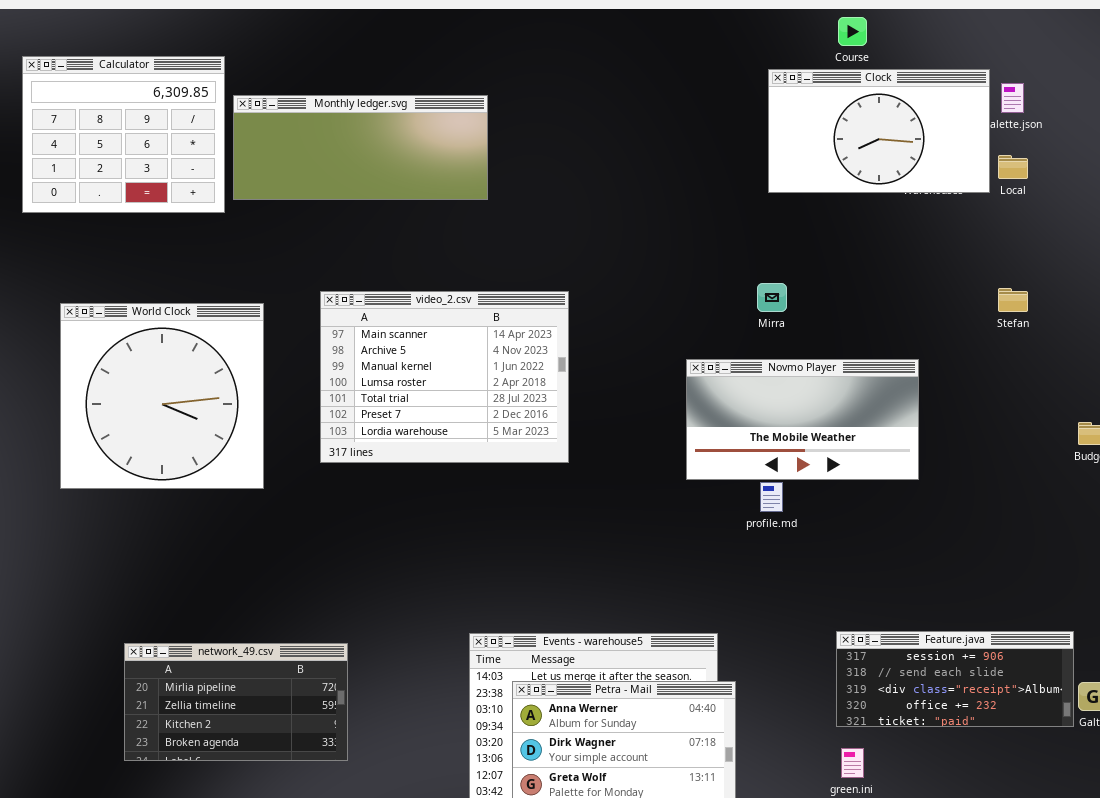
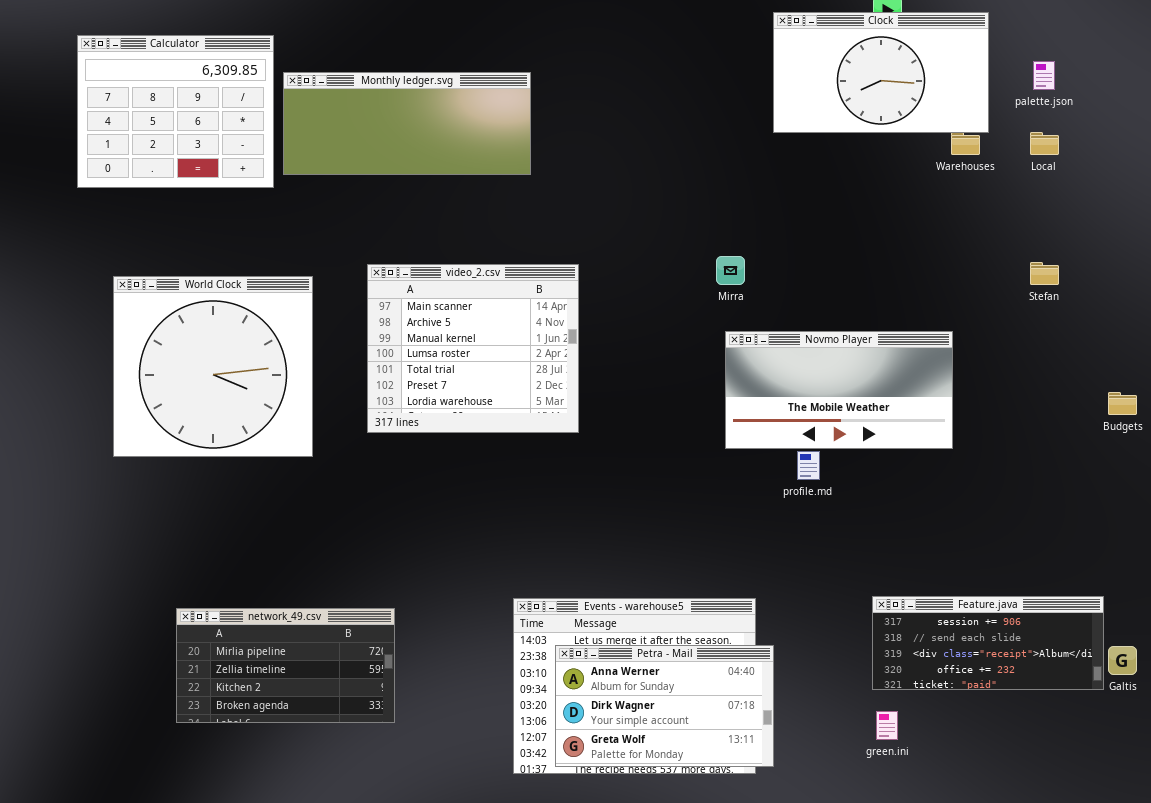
Clock: [768,69,990,193] -> [773,12,989,133], moved
Mirra: [757,283,787,312] -> [716,256,745,285], moved
video_2.csv: [320,291,569,463] -> [367,264,579,433], resized

